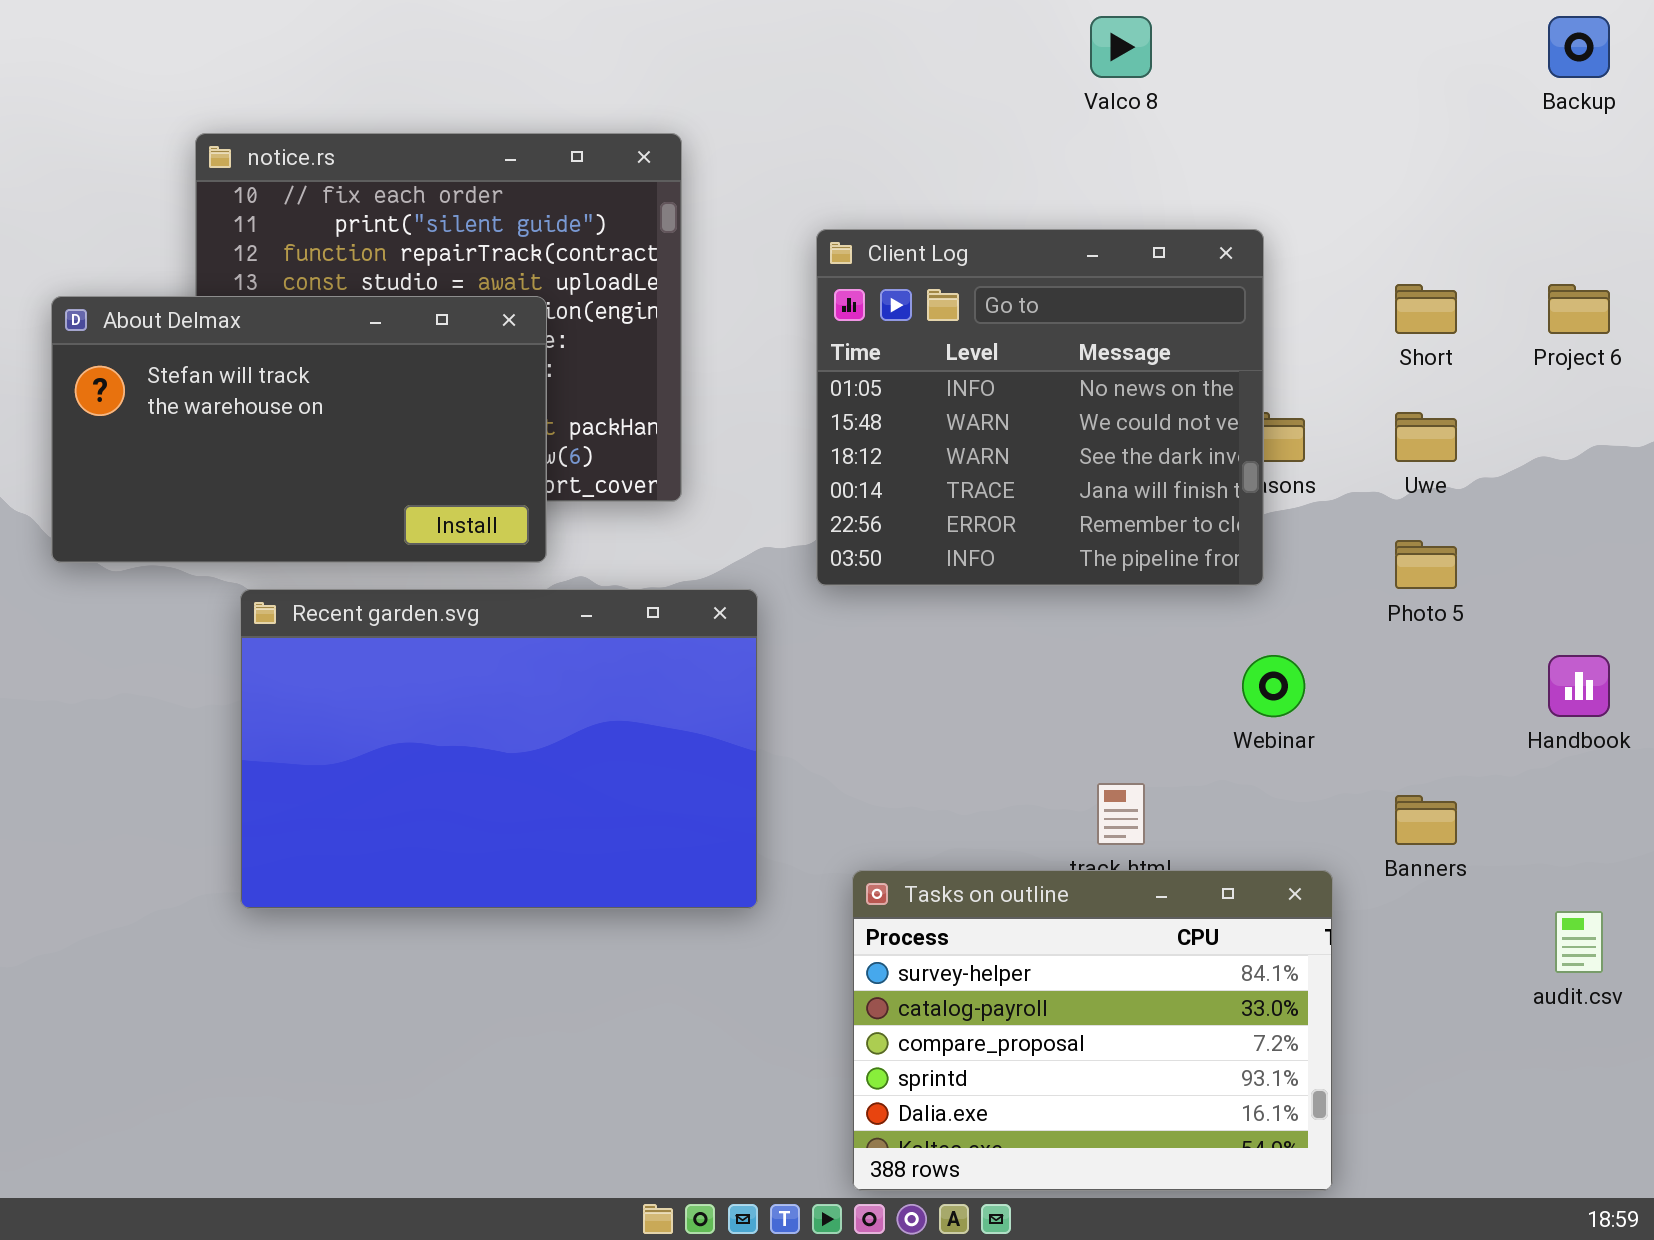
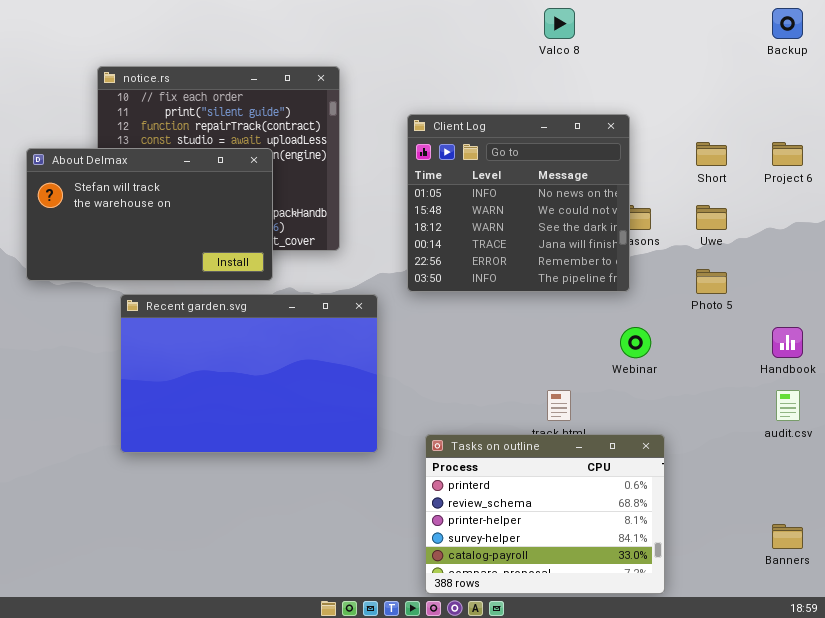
Banners: [1395,795,1457,845] -> [772,524,803,549], moved
Tasks on outline: [852,870,1333,1191] -> [425,434,665,594], scrolled up 3 rows
audit.csv: [1555,911,1603,973] -> [776,390,800,421], moved

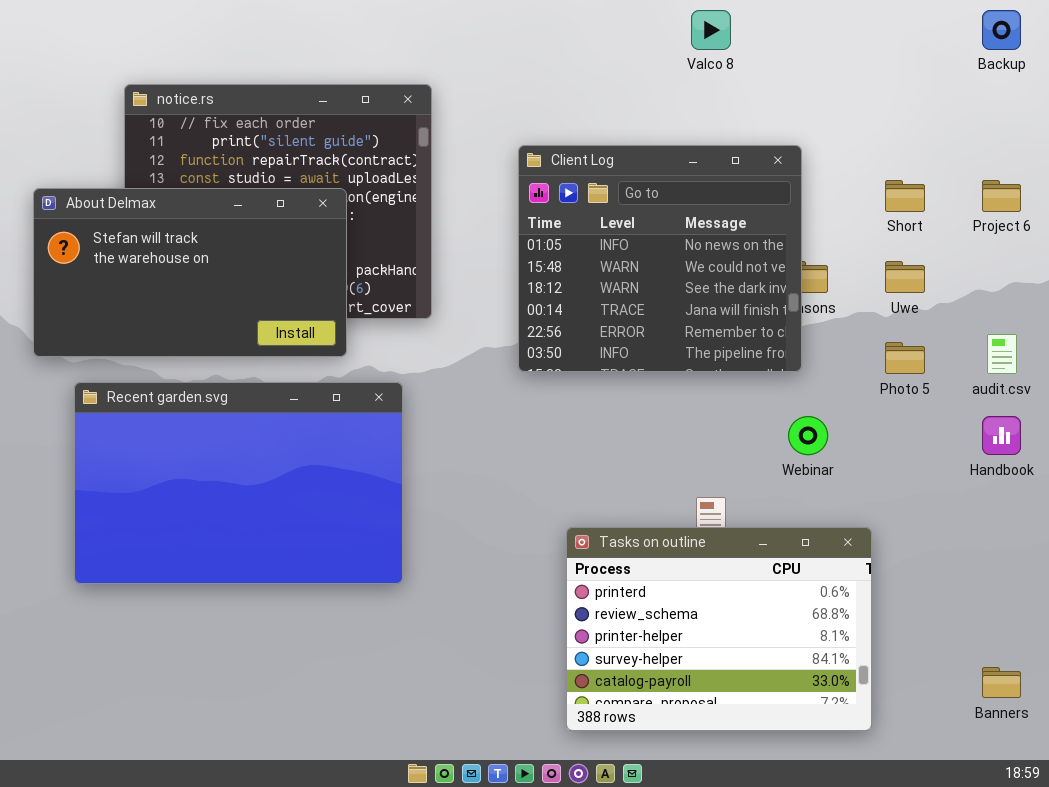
Recent garden.svg: [120,294,378,453] -> [74,382,403,584], moved
audit.csv: [776,390,800,421] -> [987,334,1017,374], moved
Tasks on outline: [425,434,665,594] -> [566,527,872,731], moved

